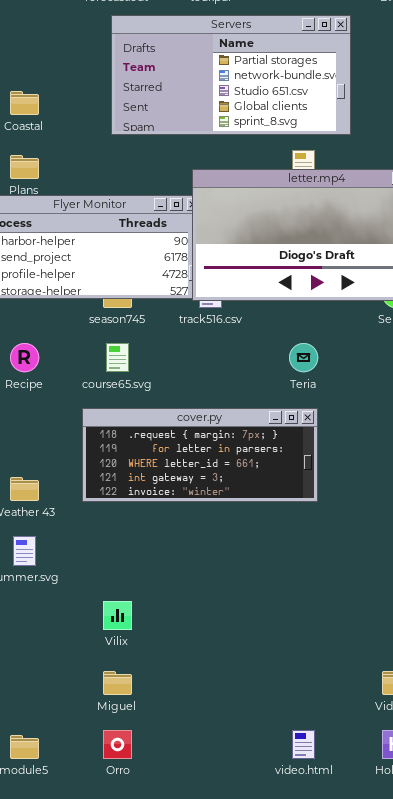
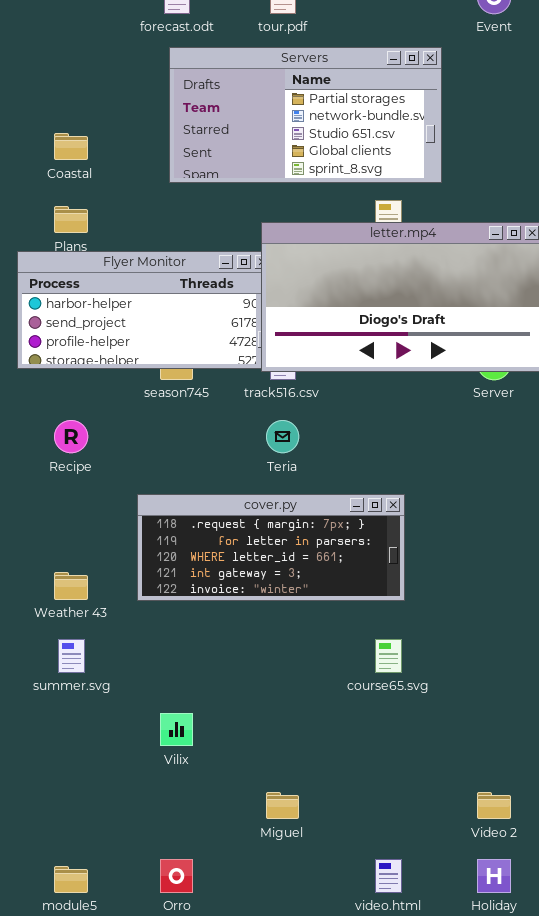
course65.svg: [106,343,129,372] -> [375,639,402,673], moved
Teria: [289,343,318,372] -> [266,420,299,453], moved
Miguel: [103,671,132,695] -> [266,792,299,819], moved

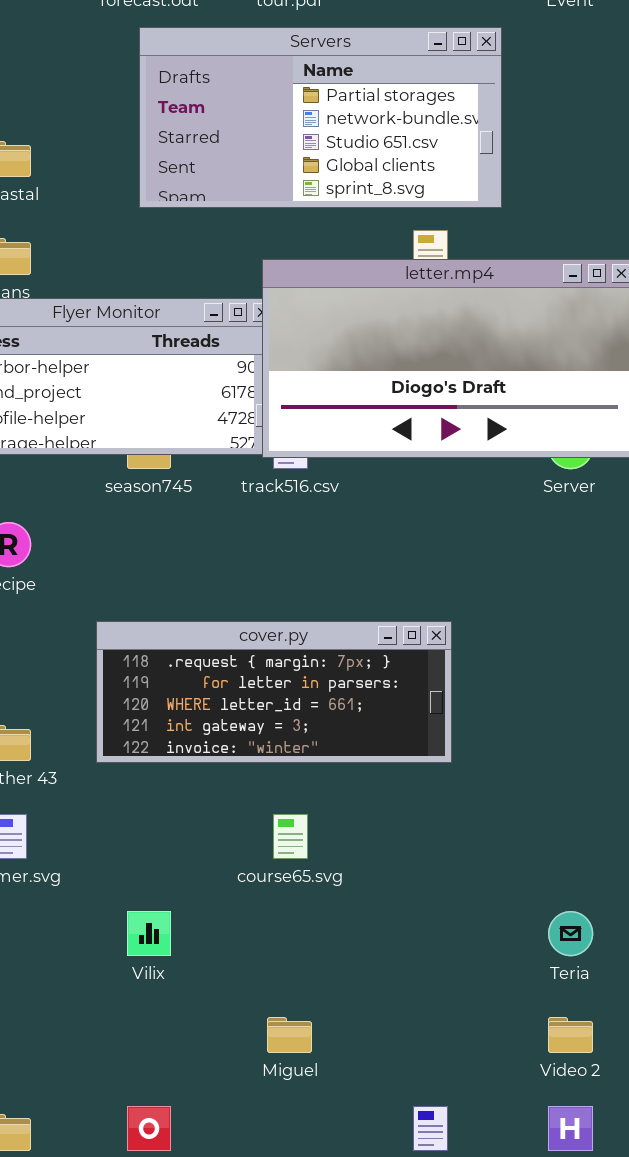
Teria: [266,420,299,453] -> [548,911,593,956], moved
course65.svg: [375,639,402,673] -> [273,814,308,859], moved

